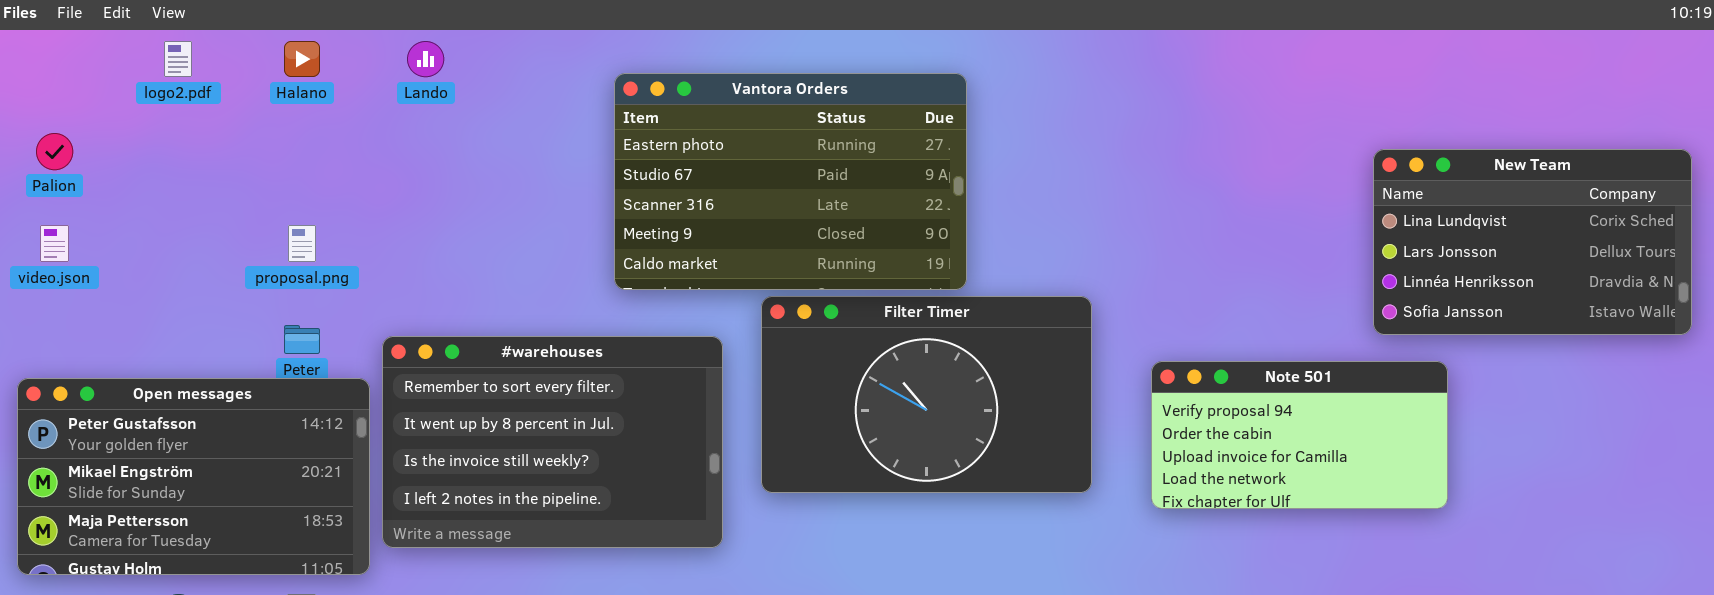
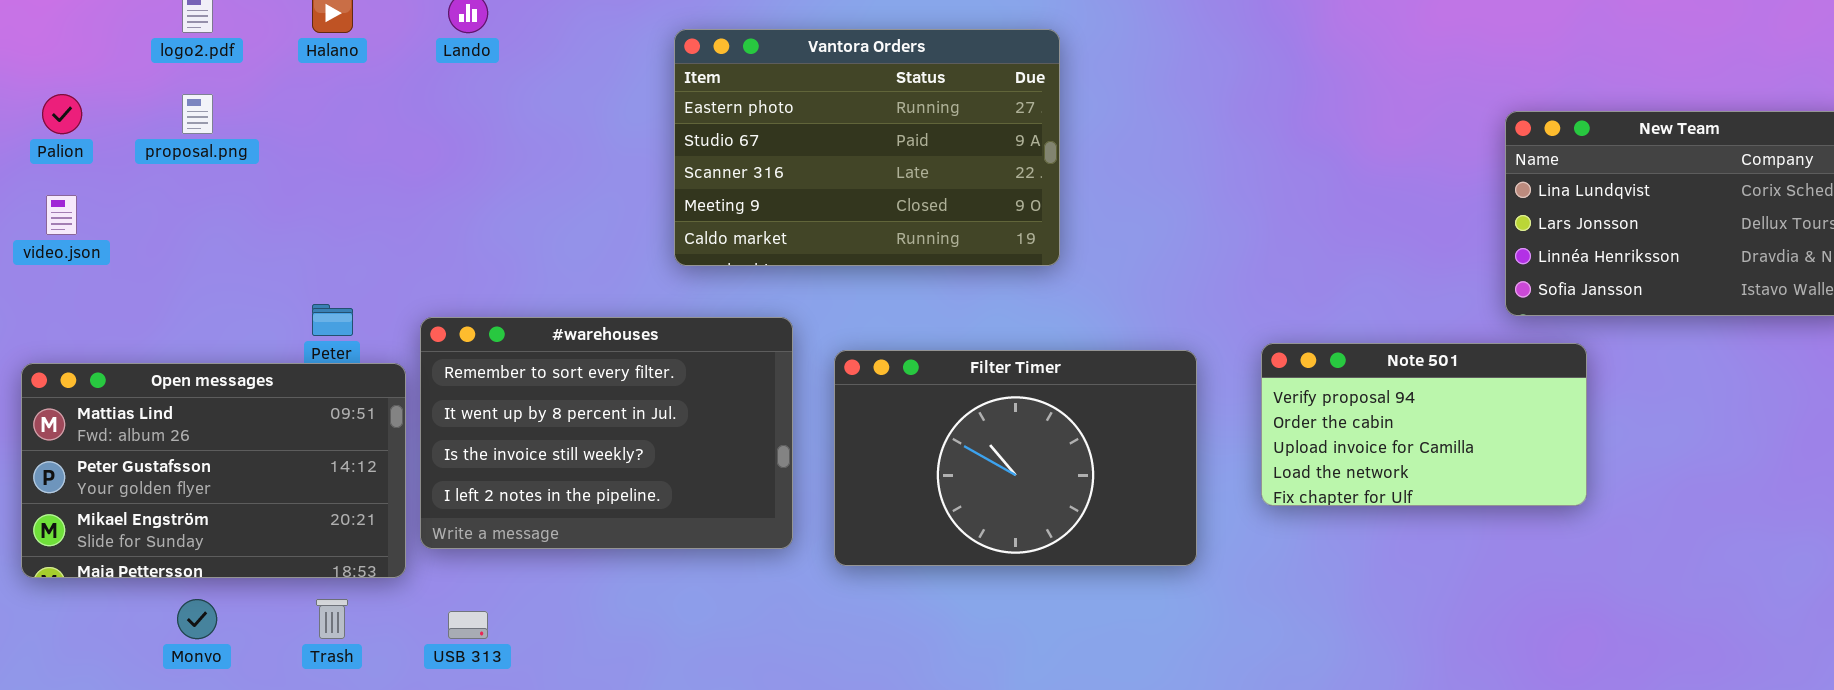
proposal.png: [288,225,316,262] -> [182,94,213,134], moved
Filter Timer: [761,296,1092,493] -> [834,350,1197,566], moved
Open messages: [17,378,370,575] -> [21,363,406,578], scrolled up 1 row

